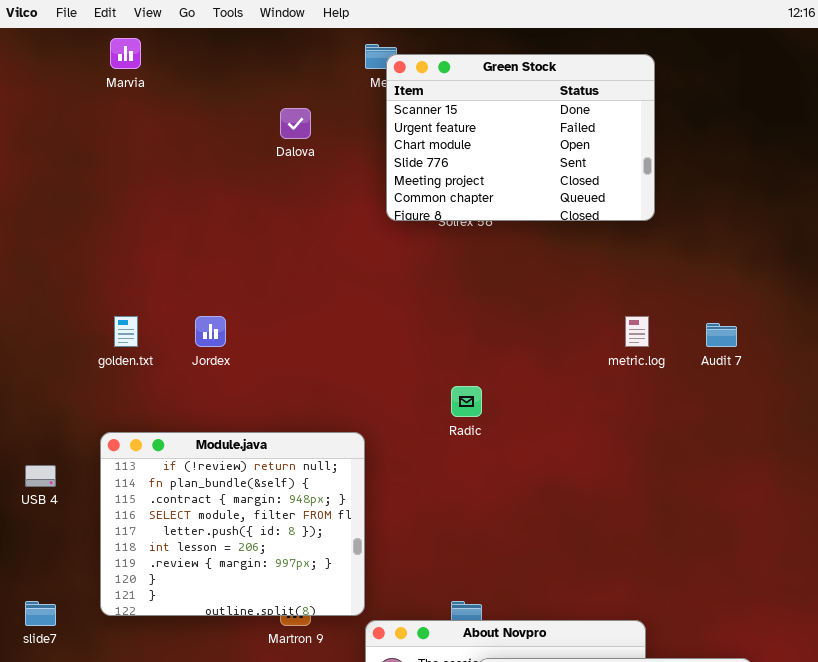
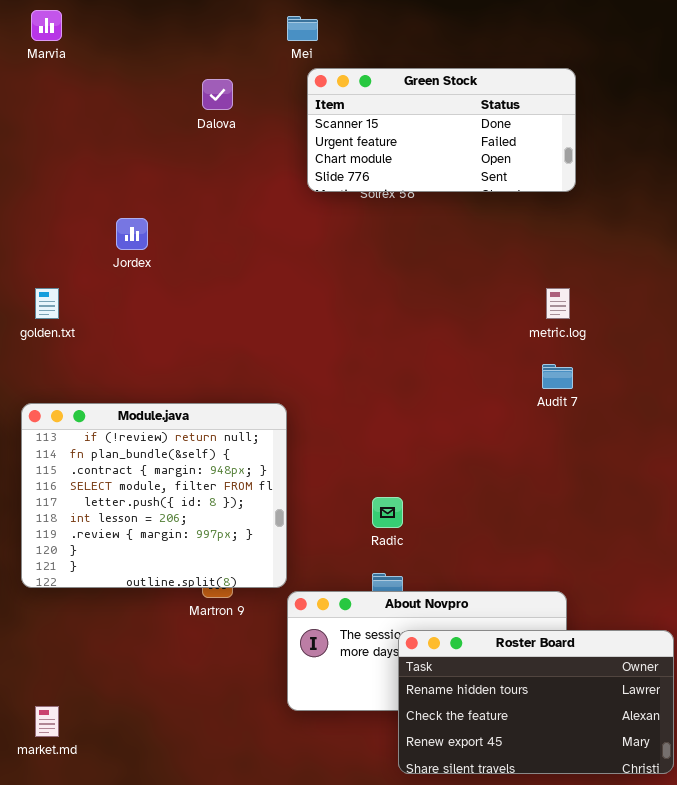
Green Stock: [386,54,655,221] -> [307,68,576,192], resized
Jordex: [195,316,226,347] -> [116,218,148,250], moved
Audit 7: [706,323,737,347] -> [542,364,573,389], moved
Radic: [451,386,482,417] -> [372,497,403,528], moved

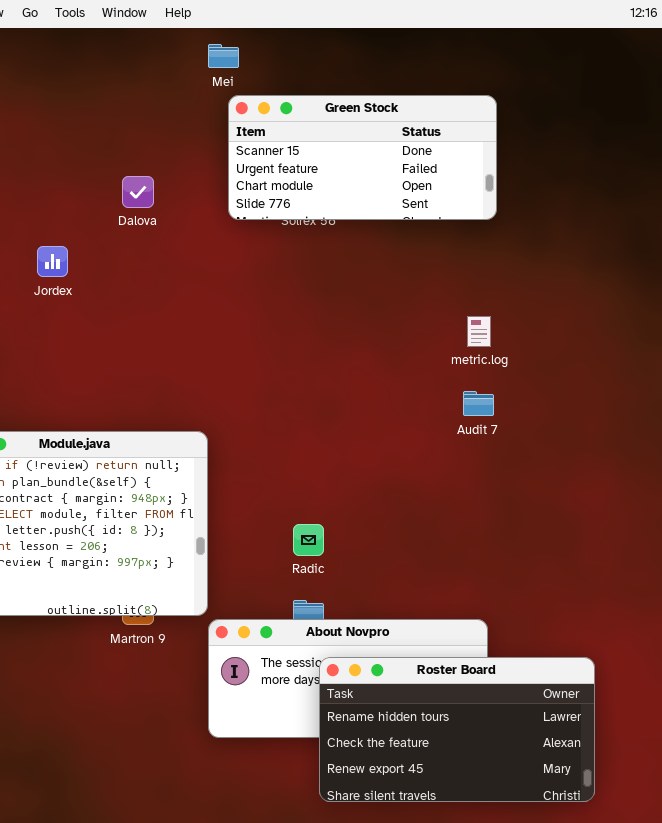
Dalova: [202,79,233,110] -> [122,176,154,208], moved

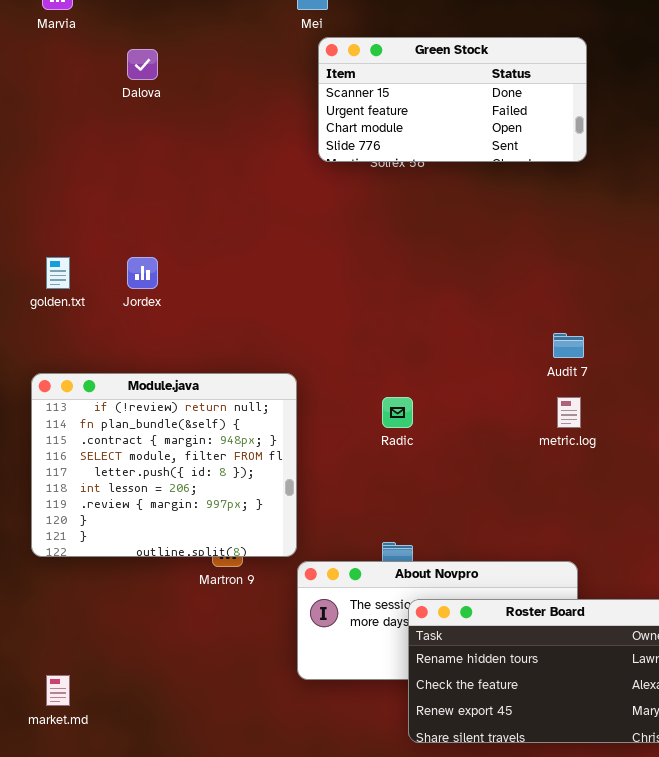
Dalova: [122,176,154,208] -> [127,49,158,80], moved
Jordex: [37,246,68,277] -> [127,257,158,289], moved
metric.log: [467,316,491,347] -> [557,397,581,428], moved
Radic: [293,524,324,556] -> [382,397,413,428], moved

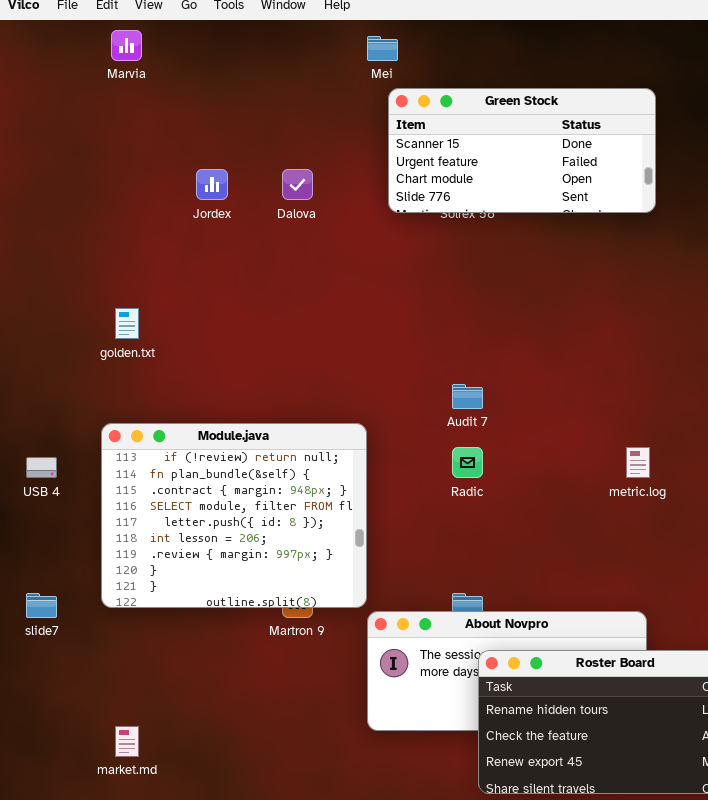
Dalova: [127,49,158,80] -> [282,169,313,200], moved
Jordex: [127,257,158,289] -> [196,169,228,200], moved
Audit 7: [553,333,584,358] -> [452,384,483,409], moved

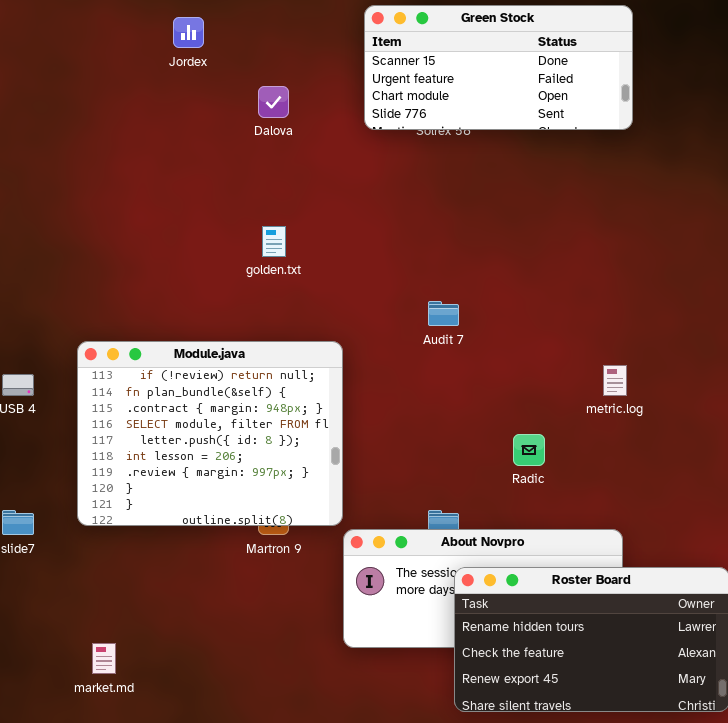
Jordex: [196,169,228,200] -> [173,17,204,48], moved
golden.txt: [115,308,139,339] -> [262,226,286,257], moved
Radic: [452,447,483,478] -> [513,434,545,466], moved

